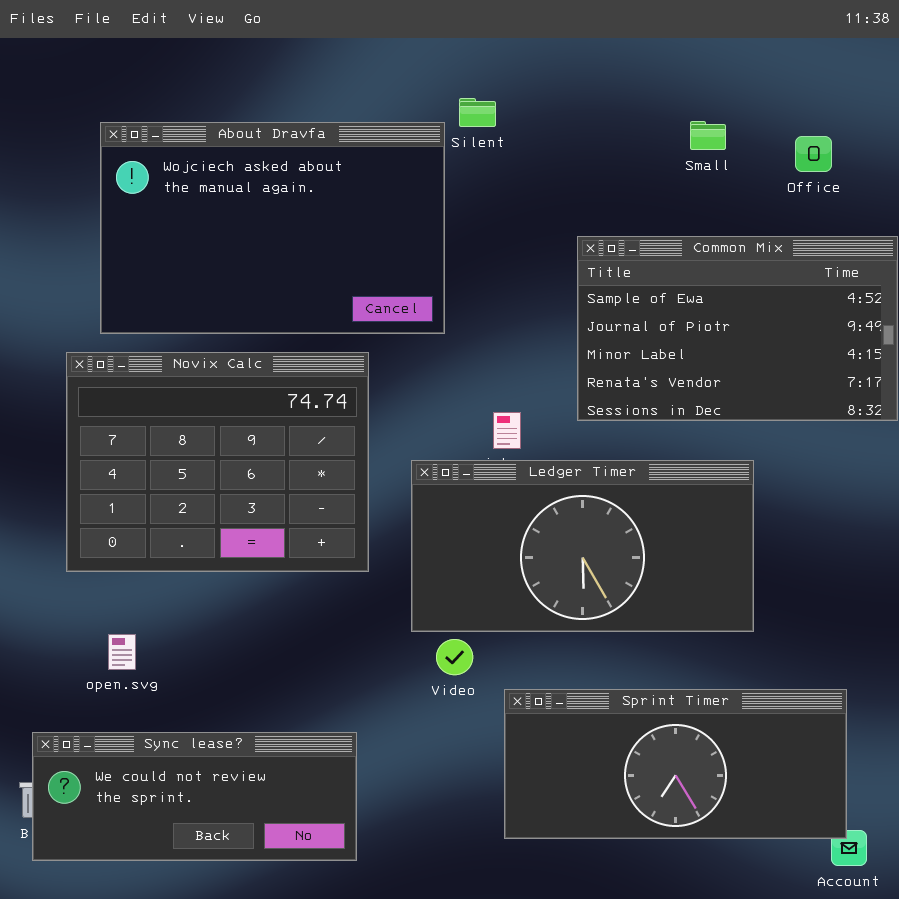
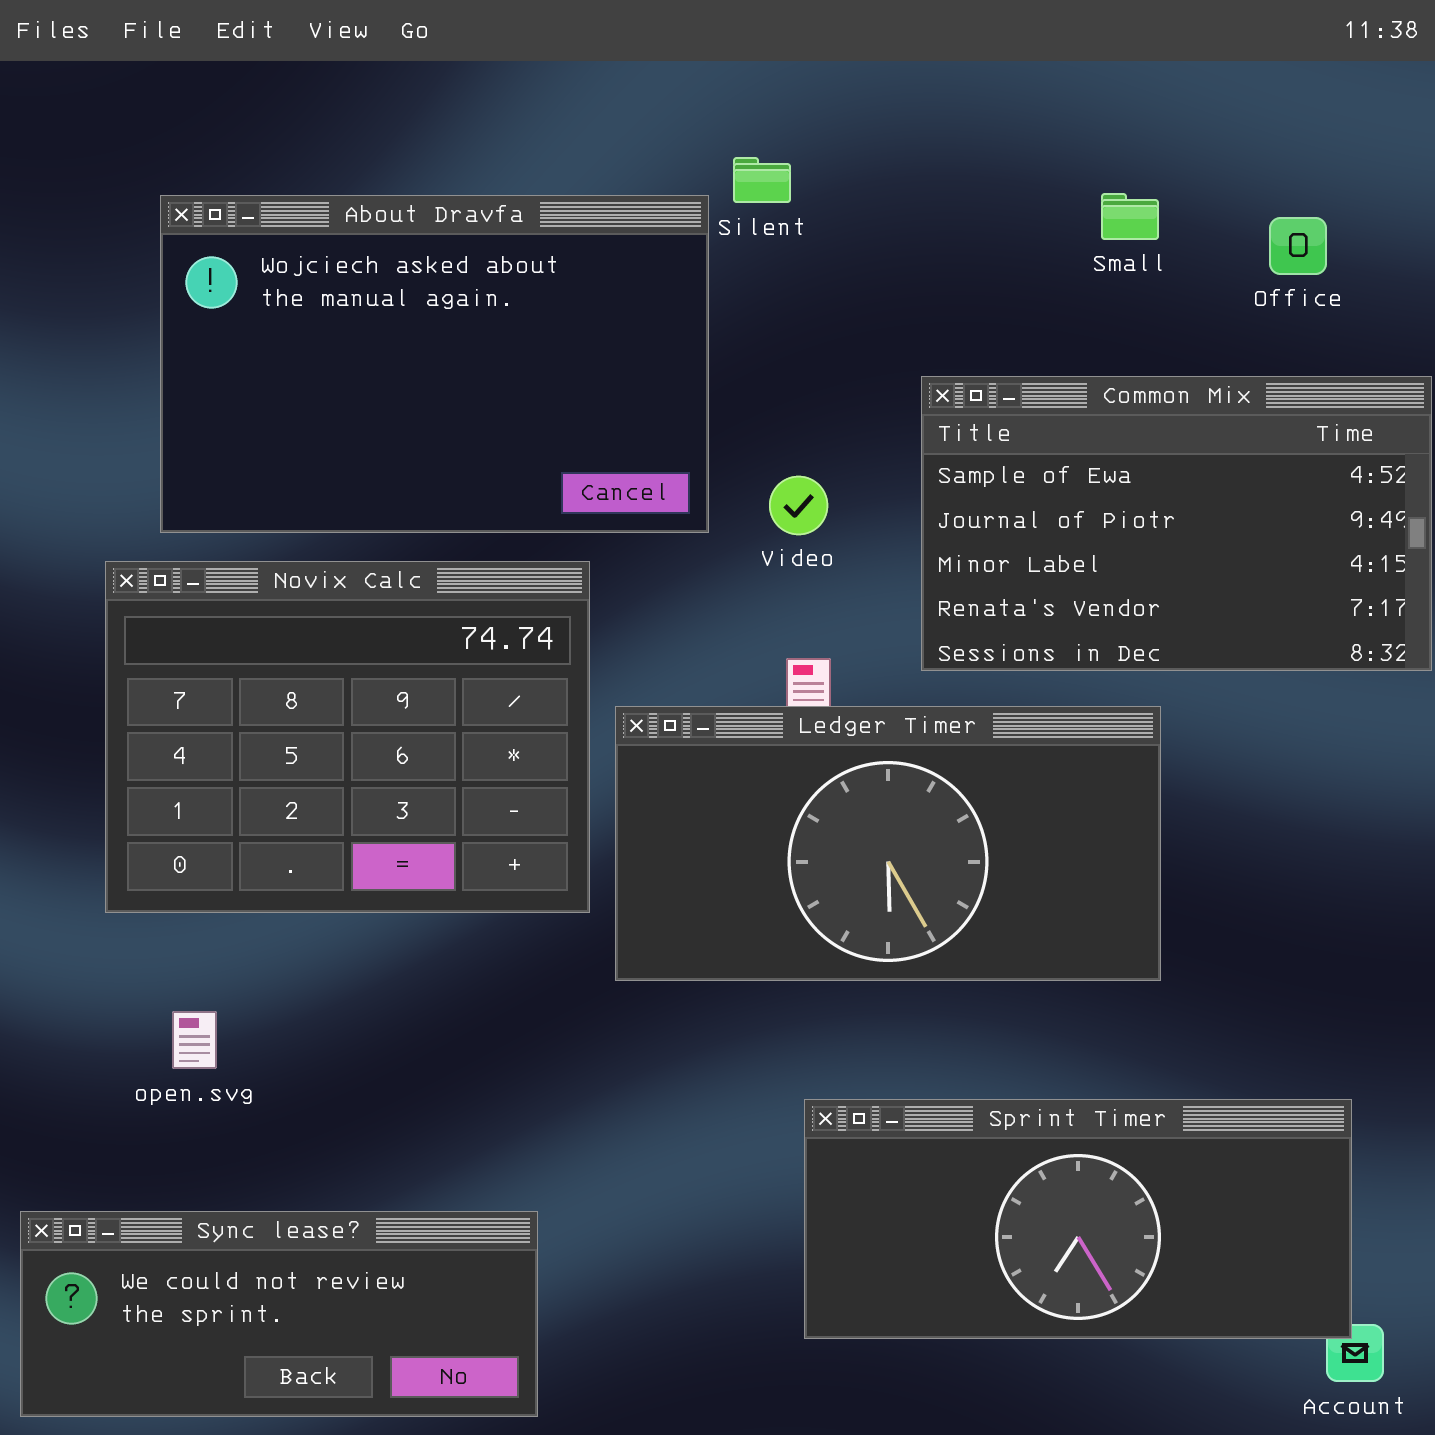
Ledger Timer: [411,460,754,632] -> [615,706,1161,981], moved
Video: [436,639,473,675] -> [769,476,828,535], moved
Sync lease?: [32,732,357,861] -> [20,1211,538,1417], moved

